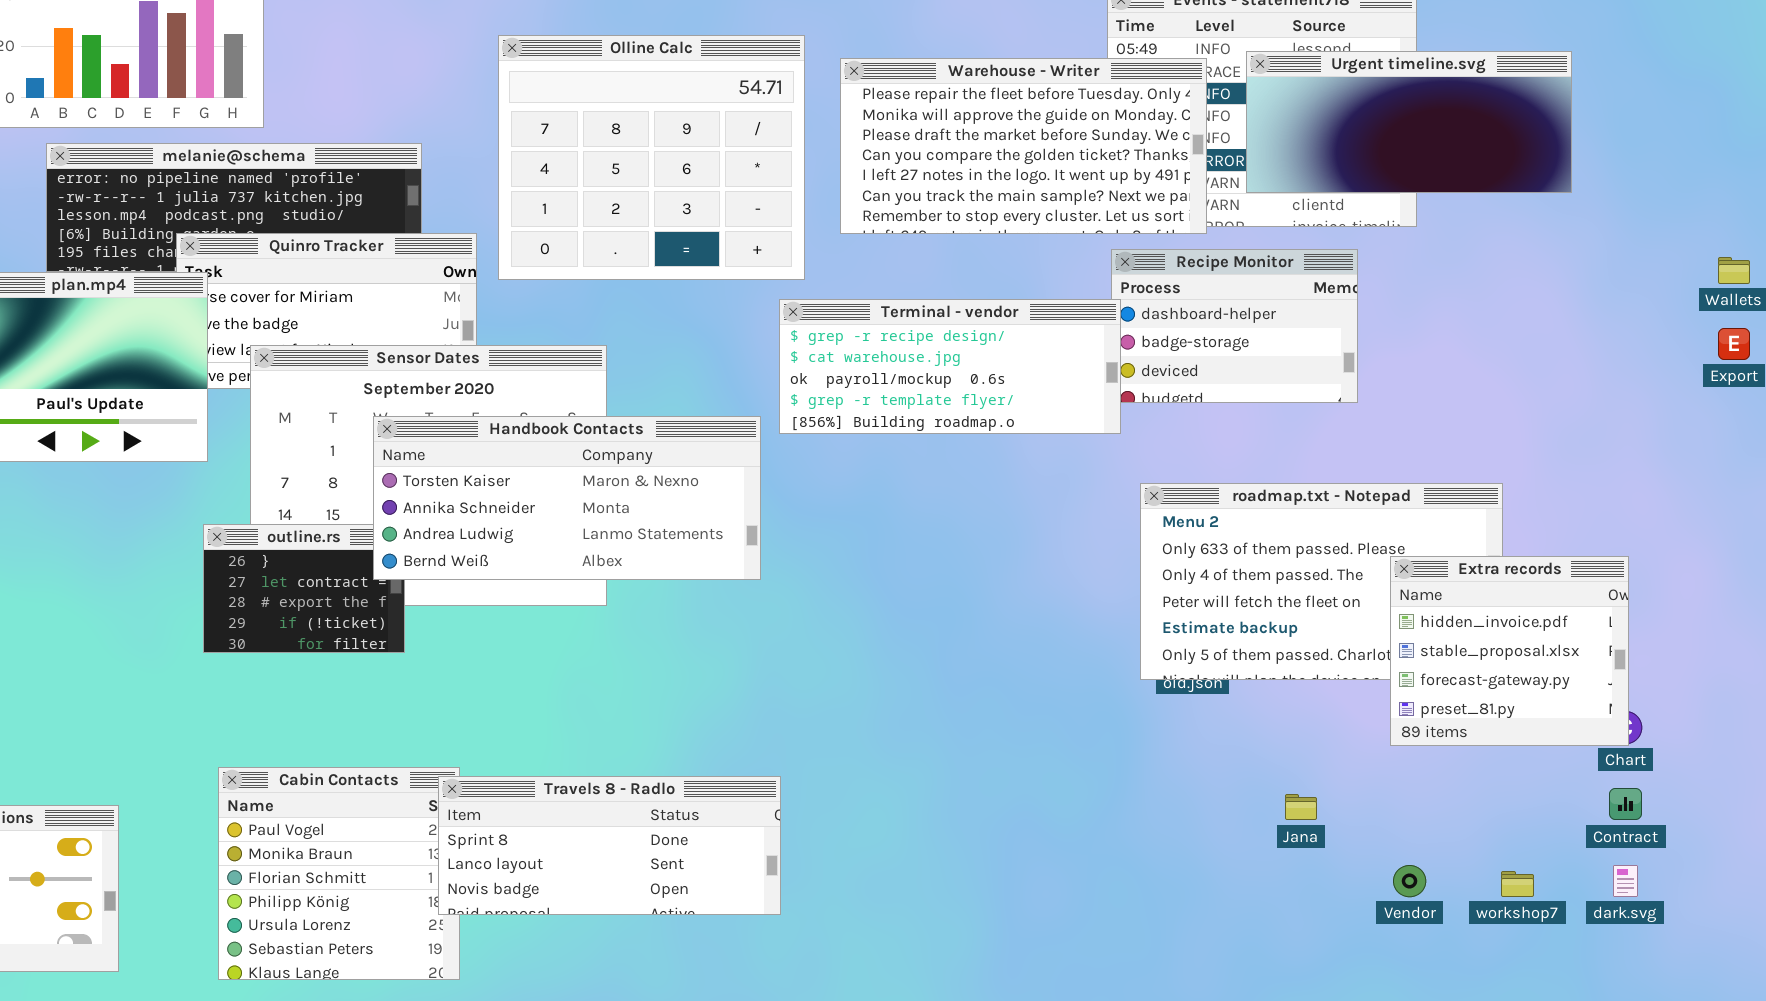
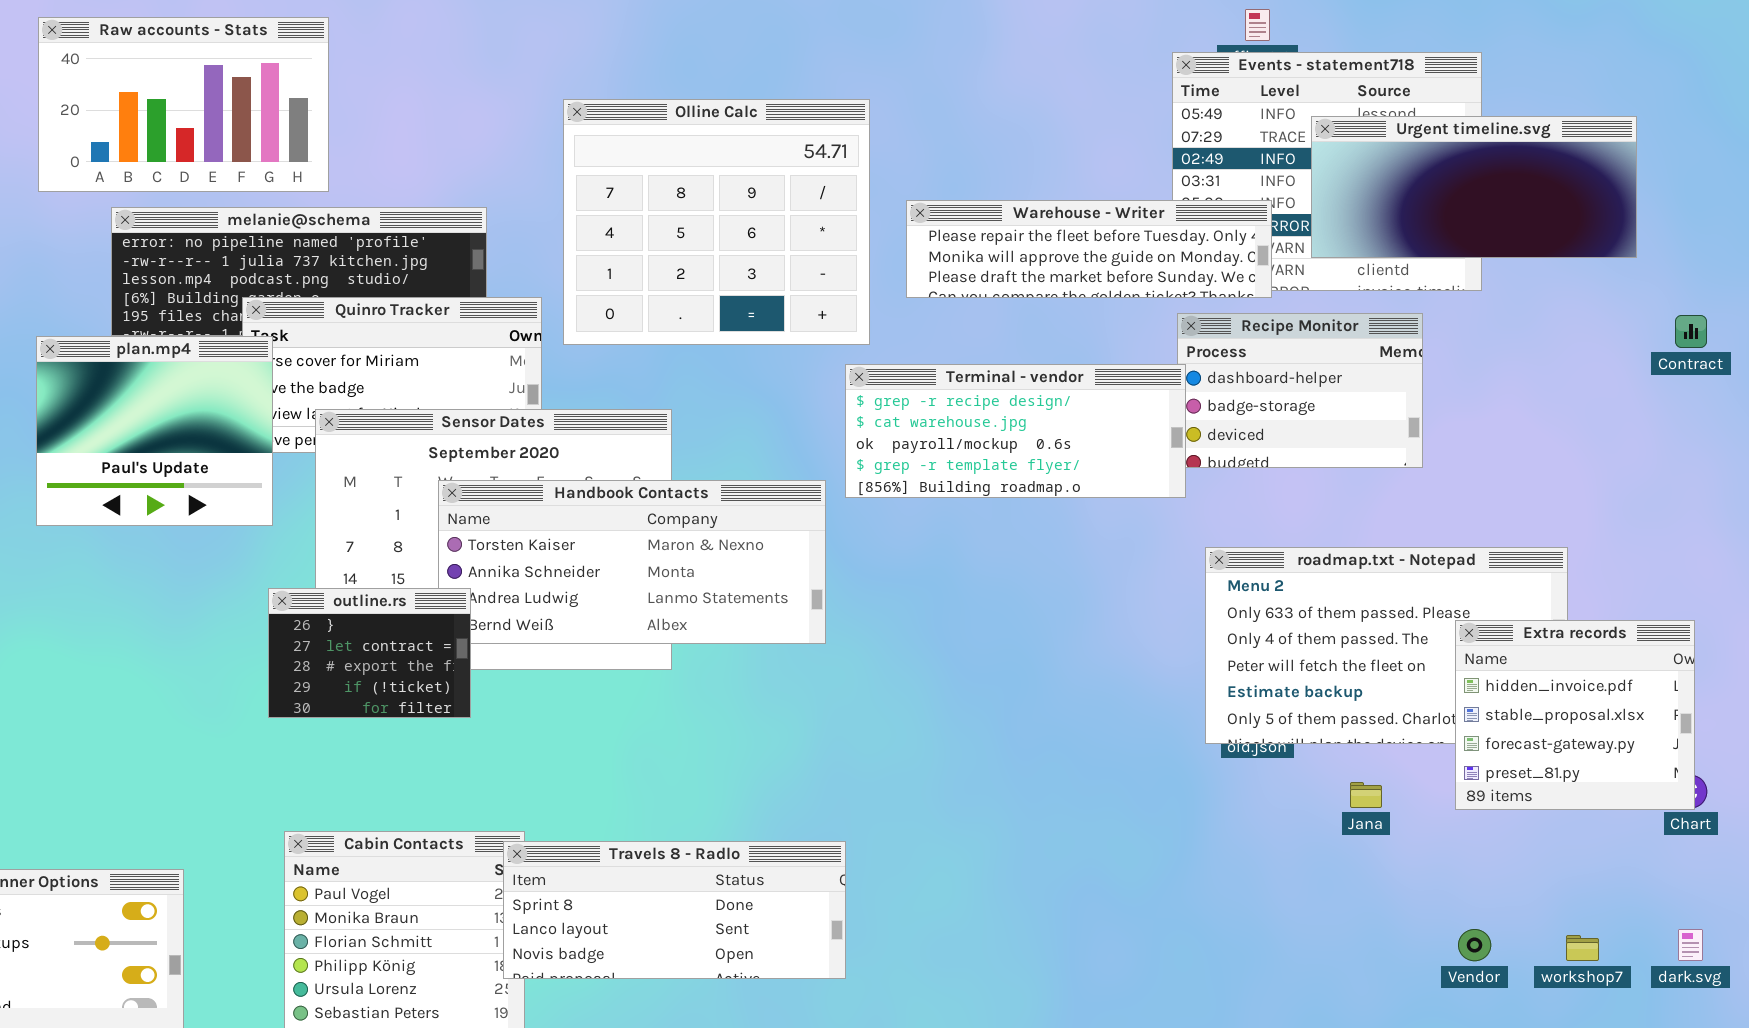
Warehouse - Writer: [840,58,1207,234] -> [906,200,1272,298], resized
outline.rs: [203,524,405,653] -> [268,588,471,718], raised
Contract: [1609,788,1642,820] -> [1675,315,1707,348], moved
Jana: [1285,794,1317,820] -> [1350,782,1382,808], moved

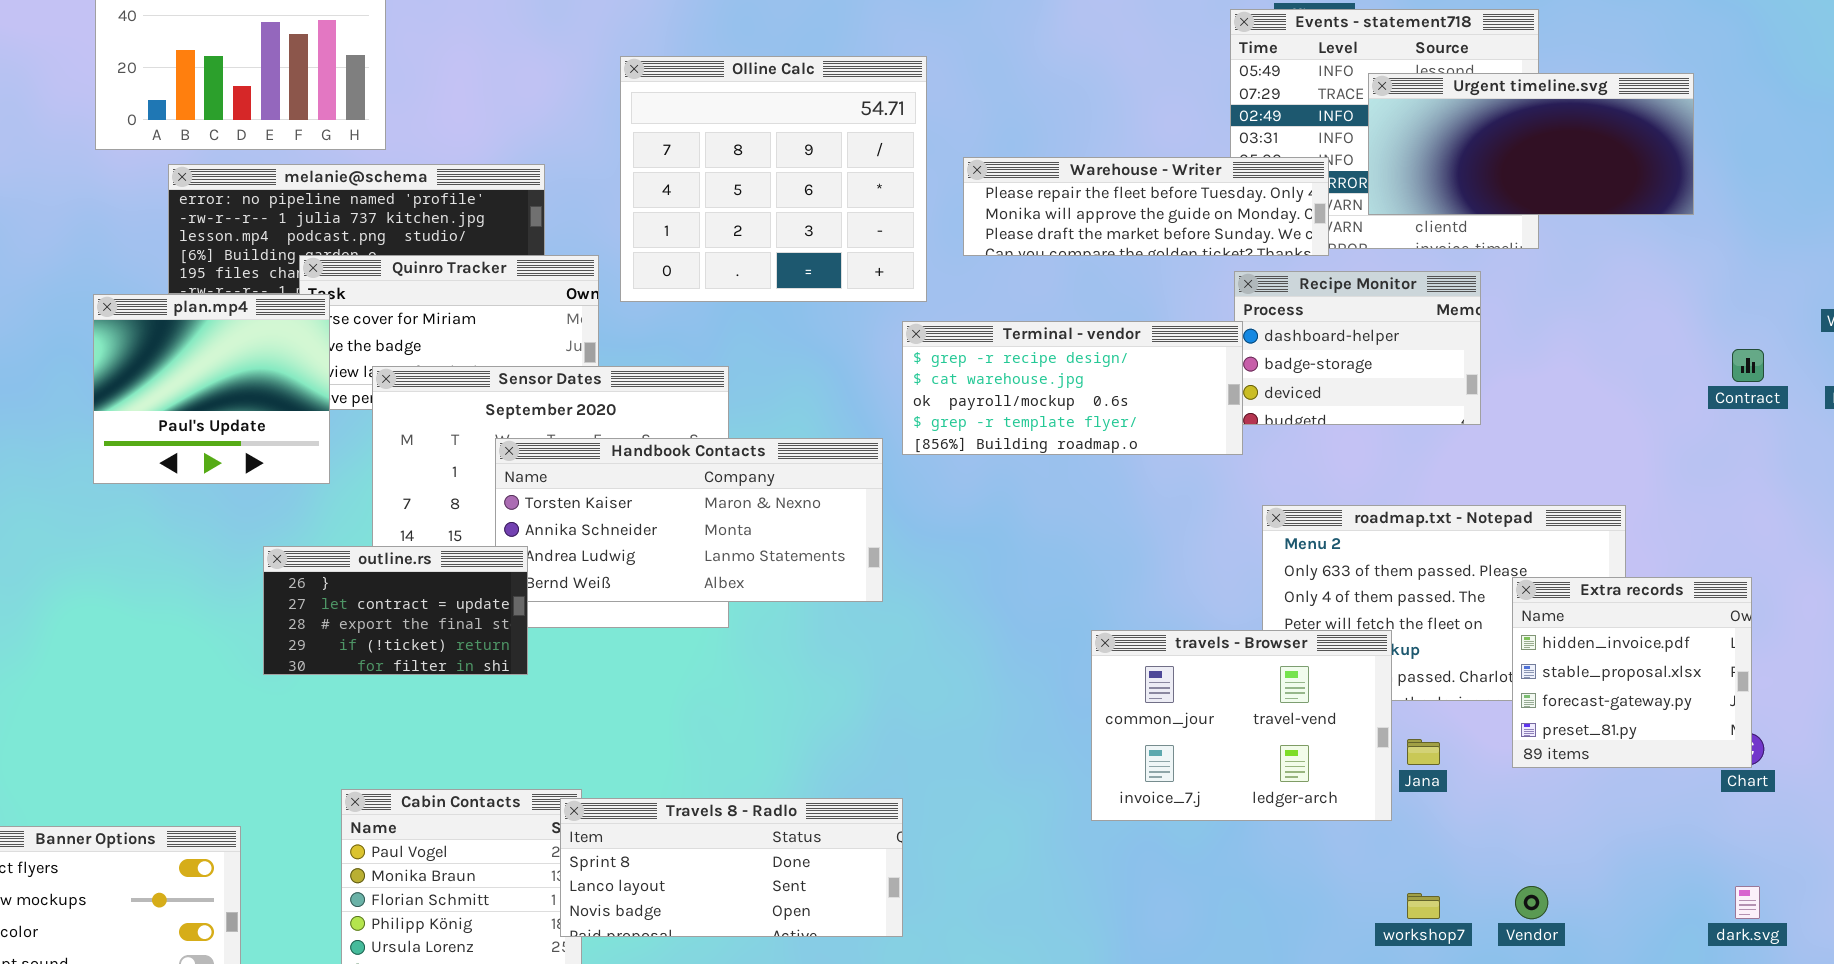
Contract: [1675,315,1707,348] -> [1732,349,1764,382], moved
outline.rs: [268,588,471,718] -> [263,546,528,675], resized
travels - Browser: none -> [1091,630,1392,821], opened
workshop7: [1566,935,1599,961] -> [1407,893,1440,919], moved

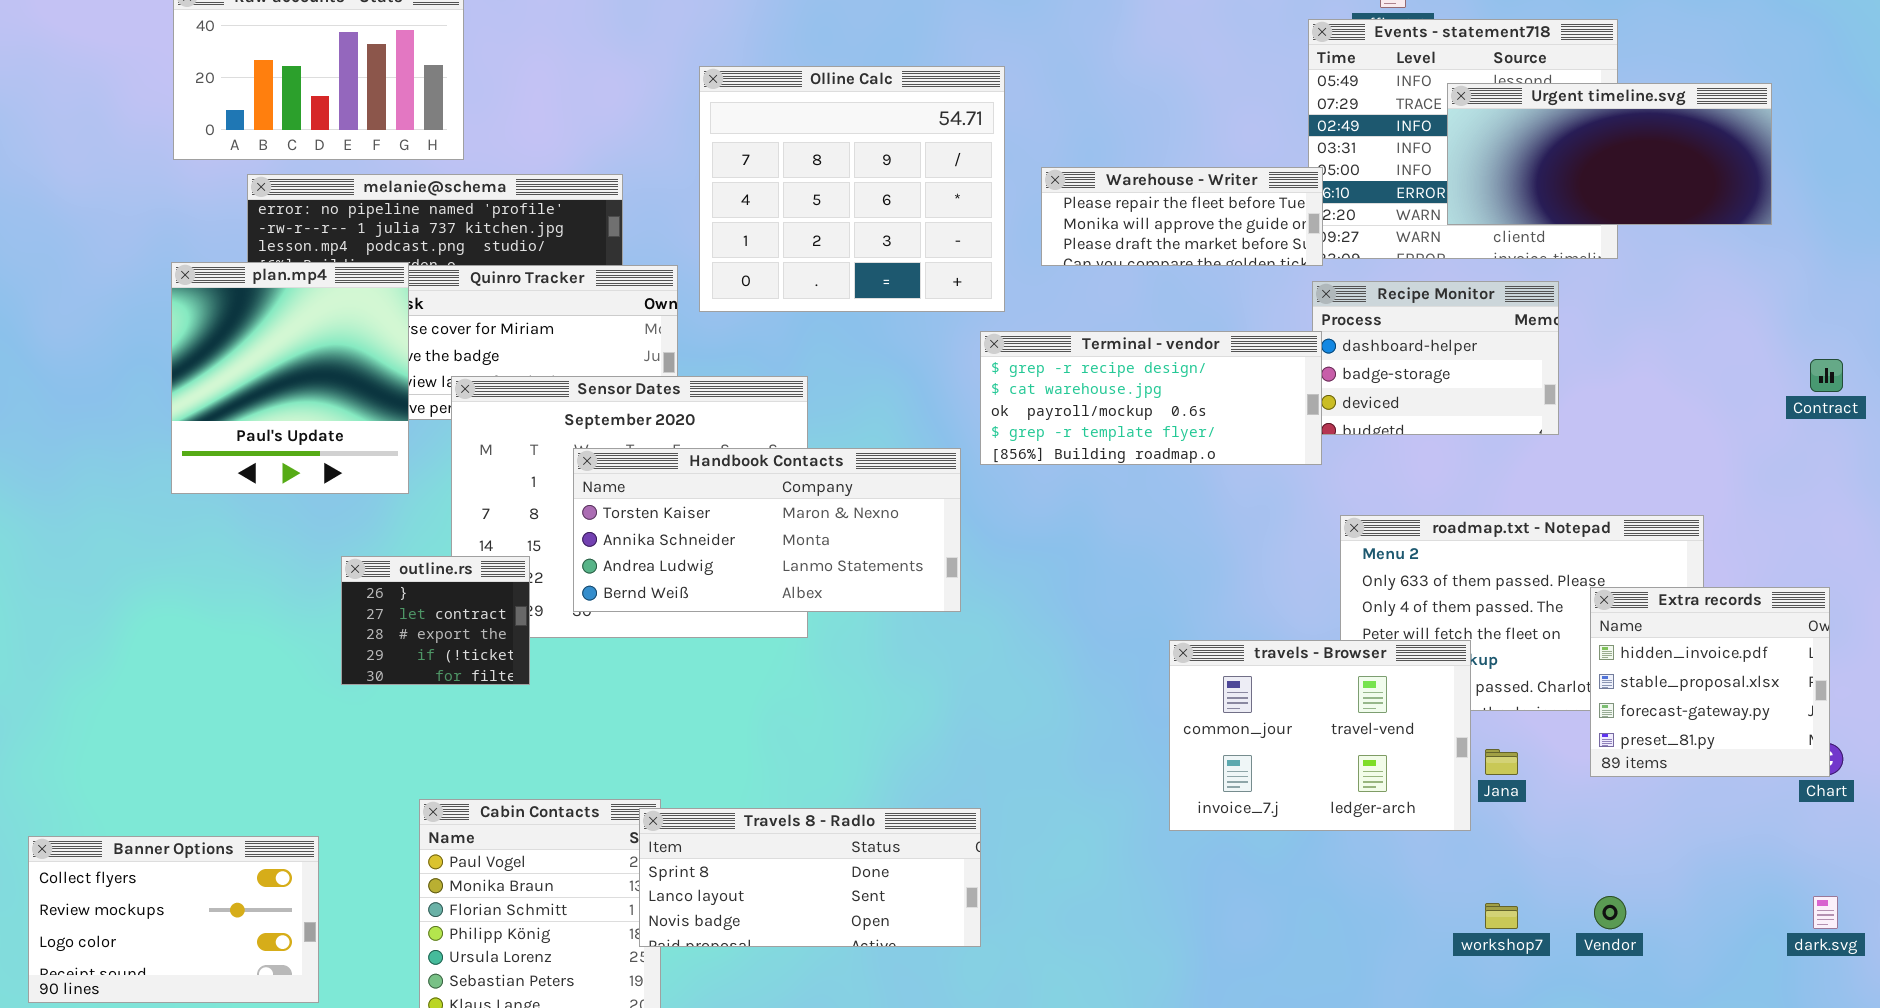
Warehouse - Writer: [963,157,1329,256] -> [1041,167,1323,266], resized
plan.mp4: [93,294,330,484] -> [171,262,409,494], resized
outline.rs: [263,546,528,675] -> [341,556,530,685], resized

